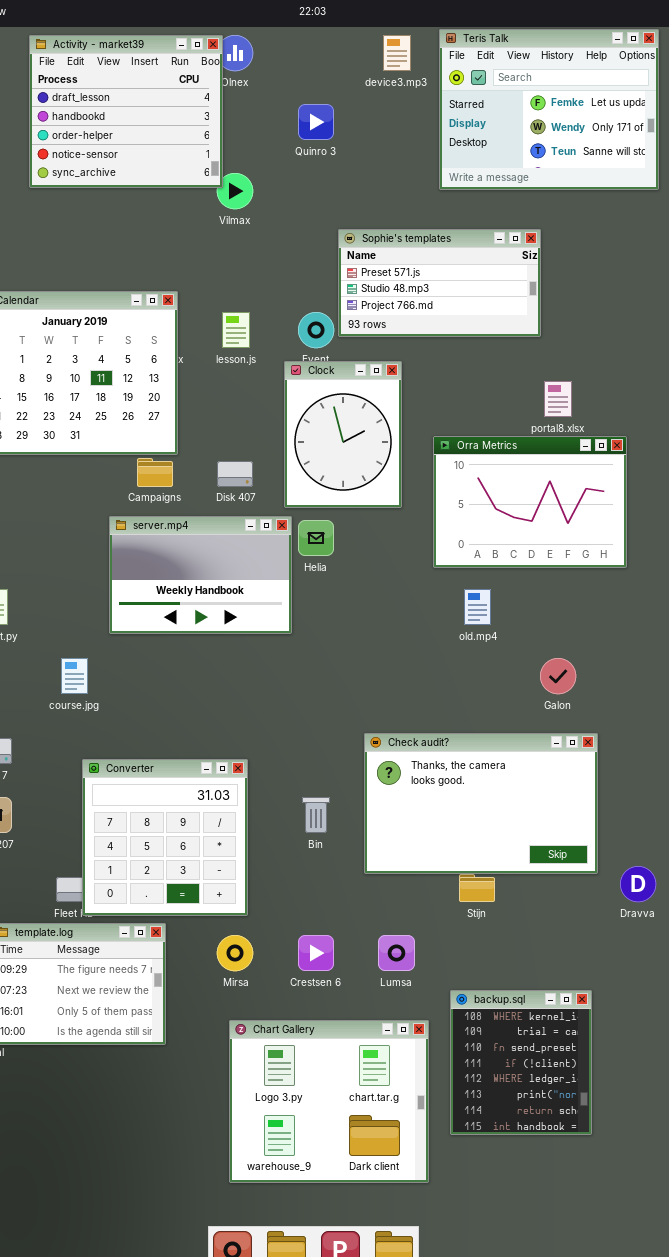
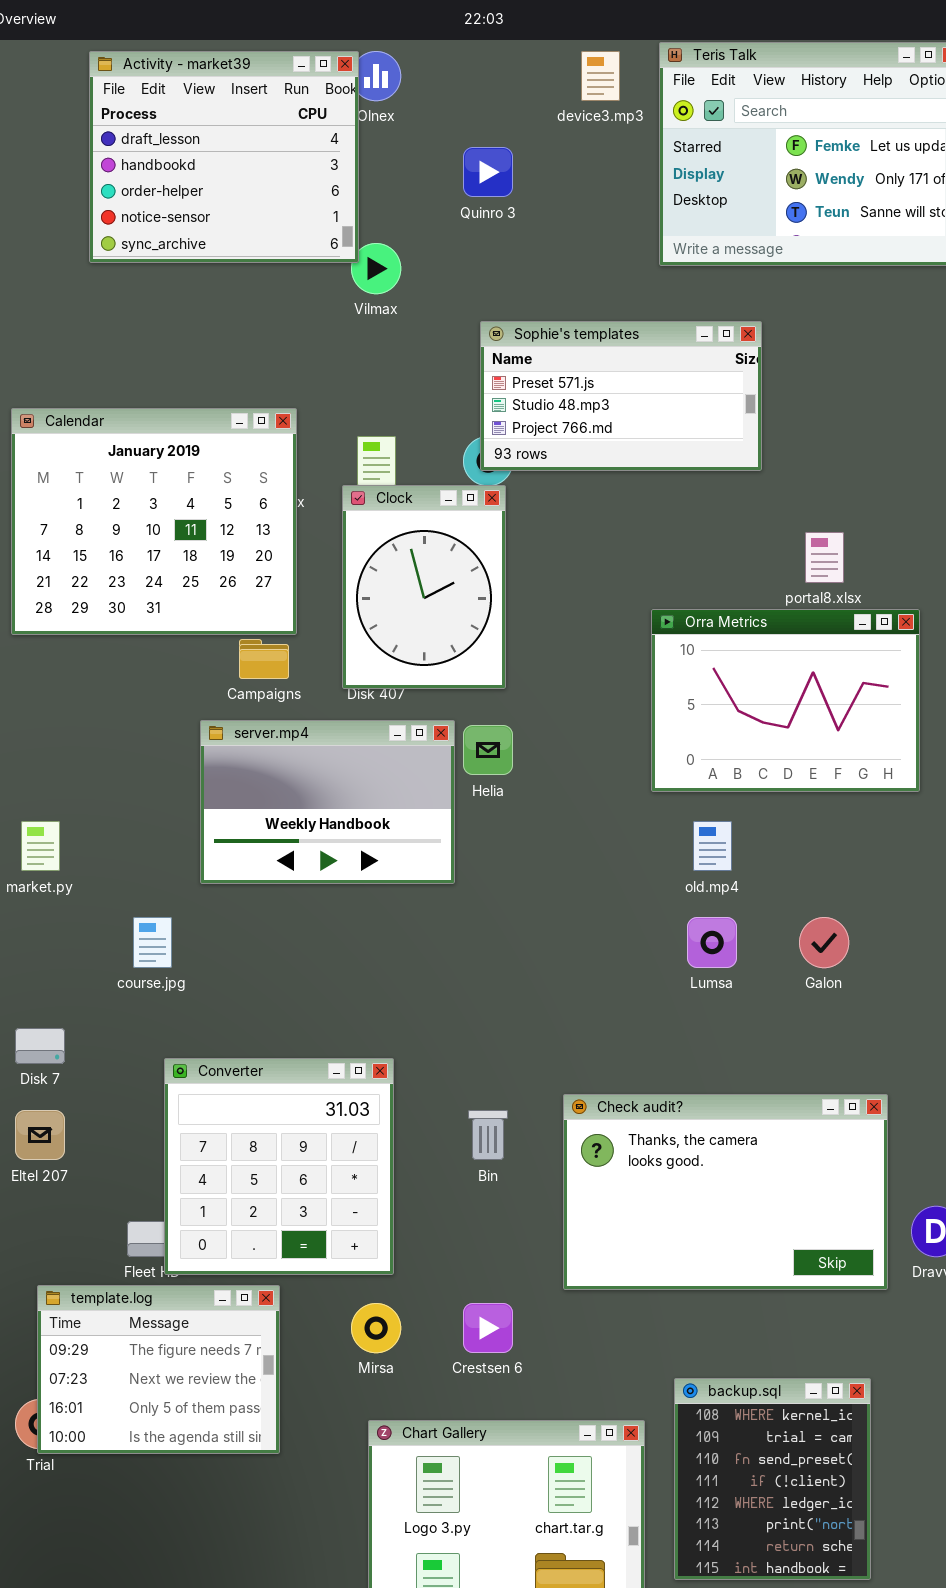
Sophie's templates: [338,229,541,337] -> [480,321,762,471], moved
Clock: [284,361,402,508] -> [342,485,506,689], moved
Check audit?: [364,733,598,874] -> [563,1094,888,1290], moved
Lumsa: [378,935,415,971] -> [687,917,737,968], moved

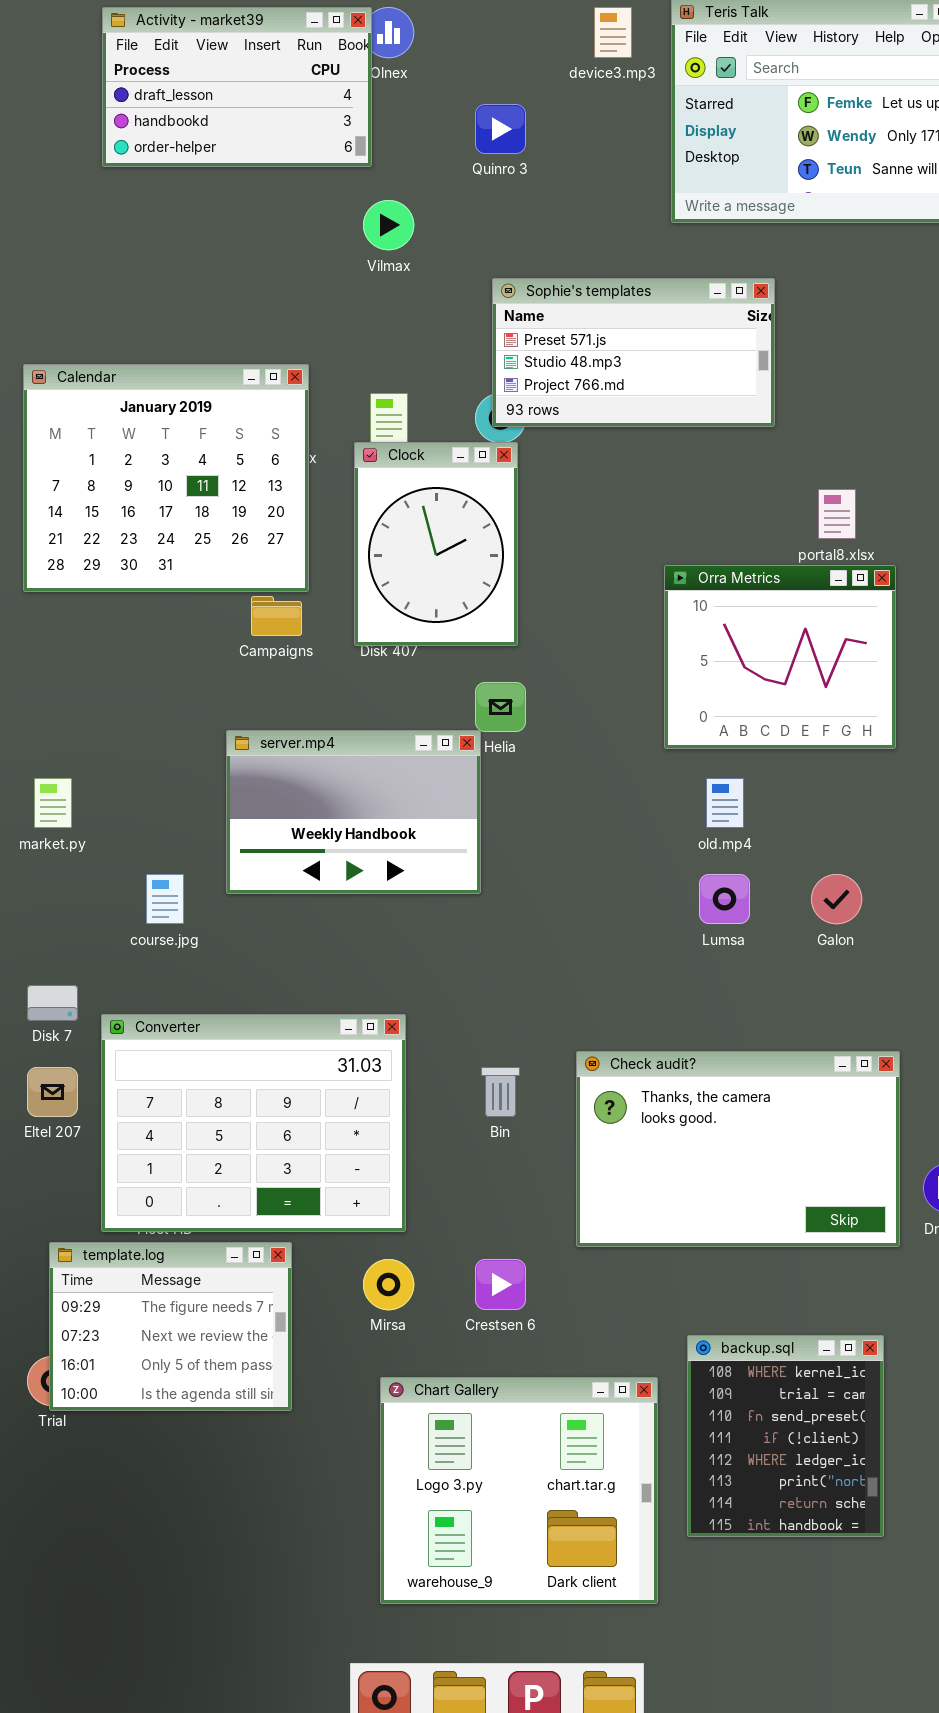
Activity - market39: [89,51,359,263] -> [102,7,372,167], resized
Orra Metrics: [651,609,920,792] -> [664,565,896,749], resized
server.mp4: [200,720,455,884] -> [226,730,481,894], moved
Converter: [164,1058,394,1275] -> [101,1014,406,1232], resized

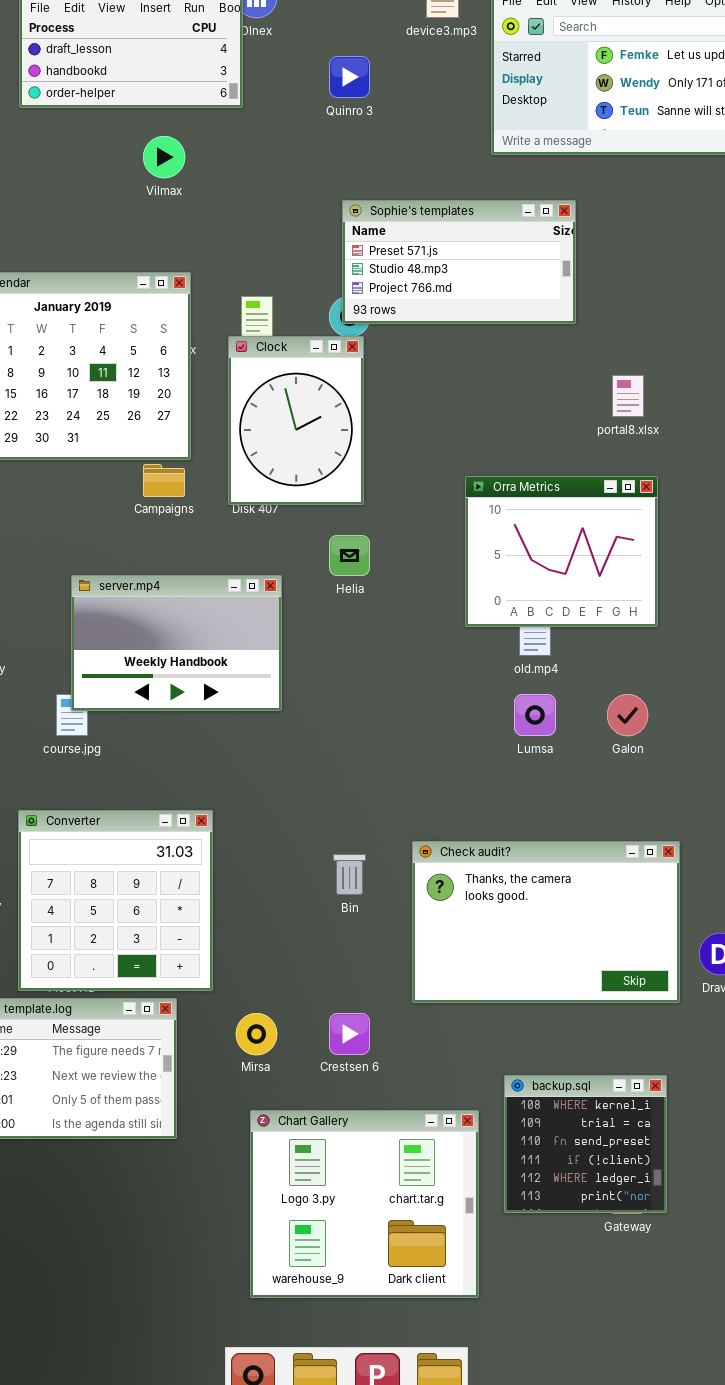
Vilmax: [363,200,414,250] -> [143,136,185,178], moved
Orra Metrics: [664,565,896,749] -> [465,476,658,627], moved
server.mp4: [226,730,481,894] -> [71,575,282,711], moved
Converter: [101,1014,406,1232] -> [18,810,213,991], resized
backup.sql: [687,1335,884,1537] -> [504,1075,667,1213], resized

